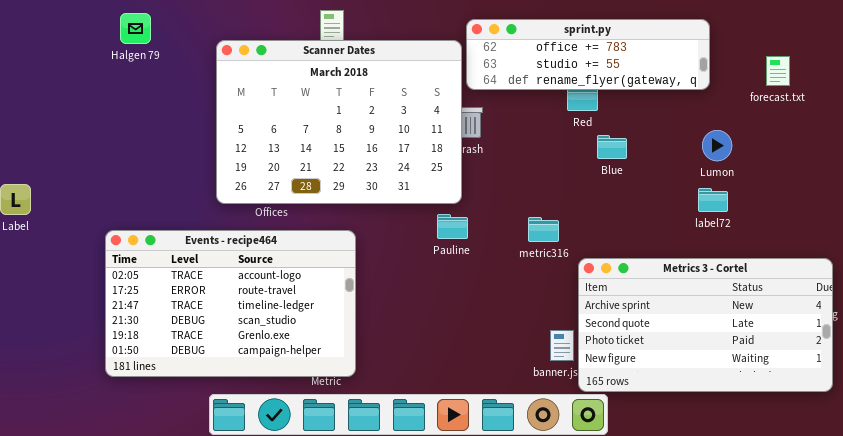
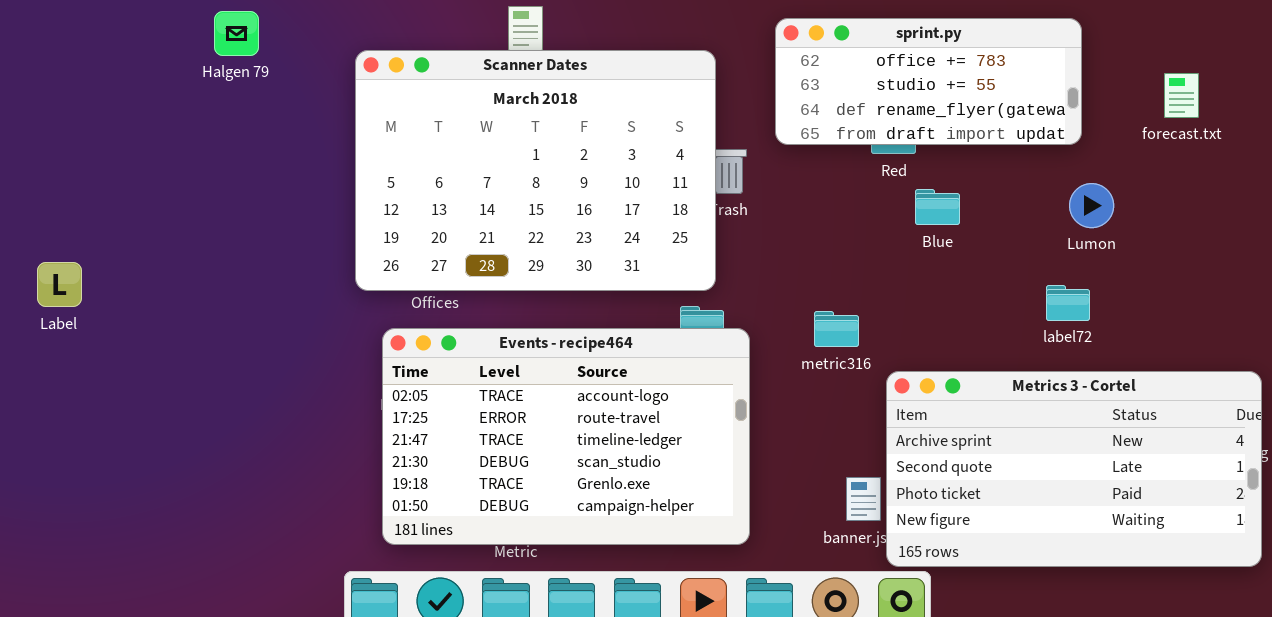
sprint.py: [466,19,710,90] -> [775,18,1082,145], resized
label72: [698,188,728,212] -> [1046,285,1090,321], moved
Events - recipe464: [105,230,356,377] -> [382,328,750,545], moved

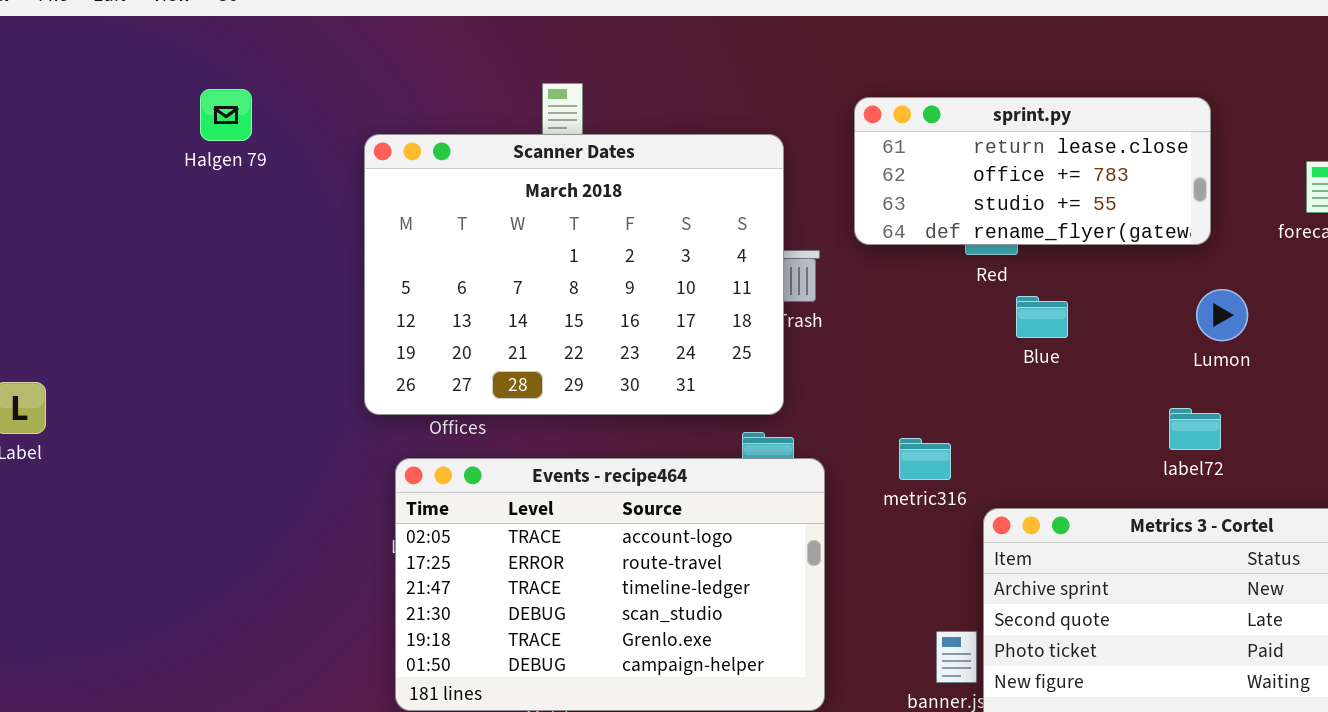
sprint.py: [775,18,1082,145] -> [854,97,1211,245], scrolled up 1 row

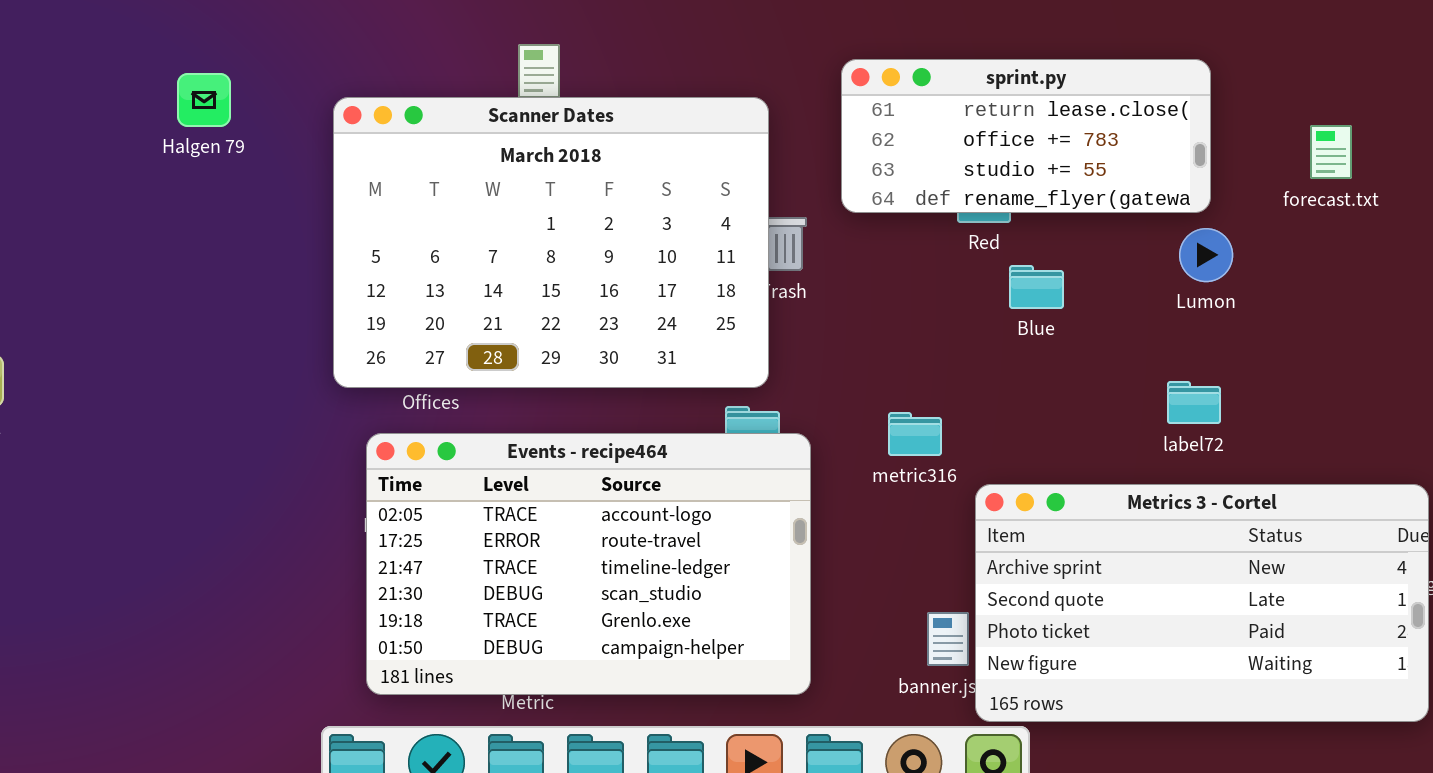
Halgen 79: [200,89,252,141] -> [177,73,231,127], moved
Lumon: [1196,289,1248,341] -> [1179,228,1233,282], moved

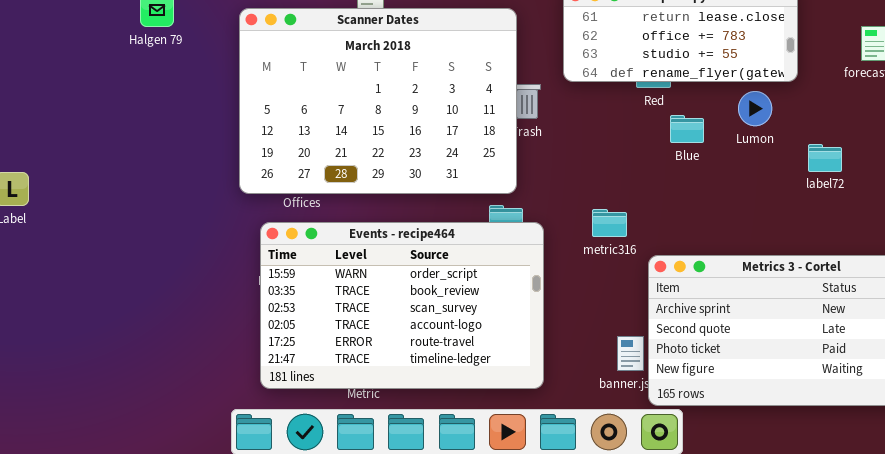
Lumon: [1179,228,1233,282] -> [738,91,772,126], moved
label72: [1167,381,1221,424] -> [808,144,842,172], moved
Events - recipe464: [366,433,811,695] -> [260,222,544,389], scrolled up 3 rows

